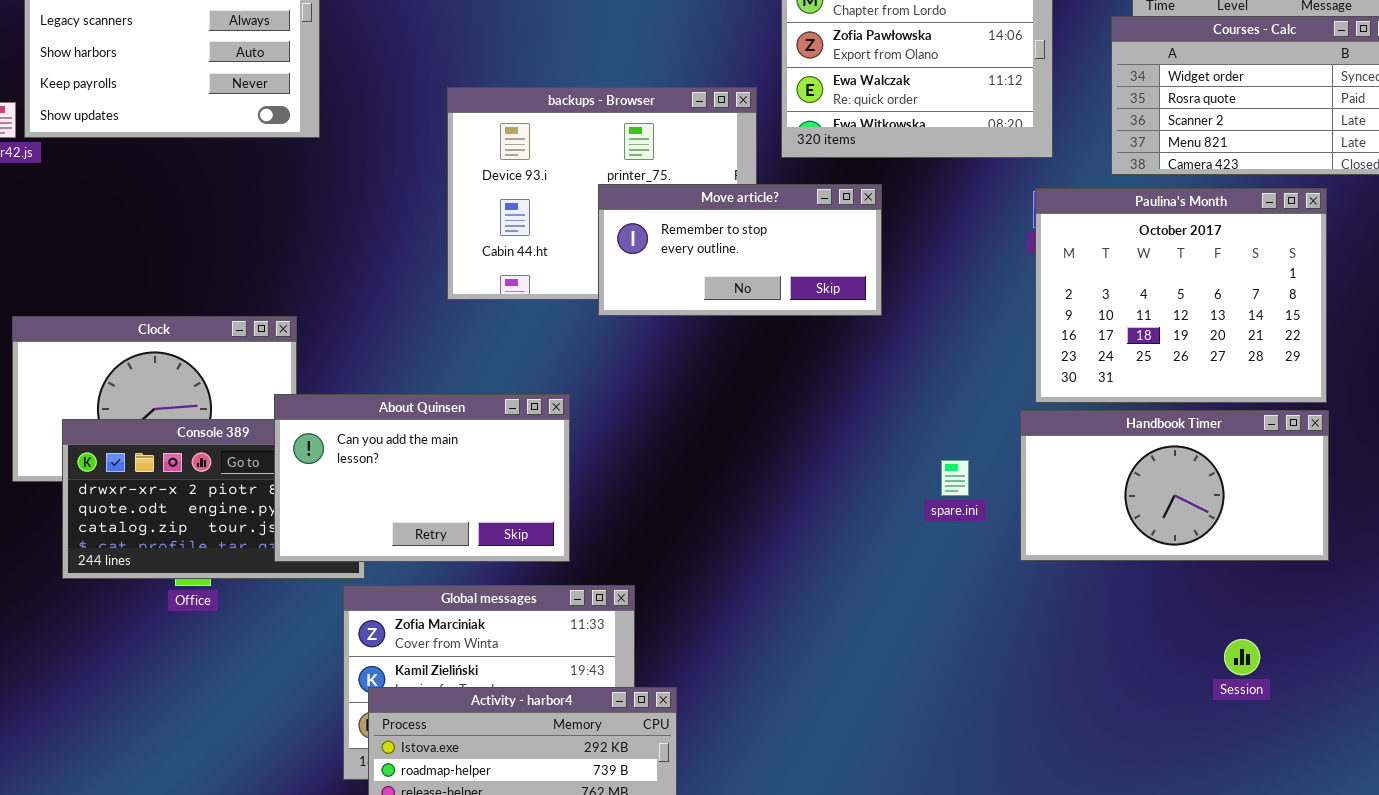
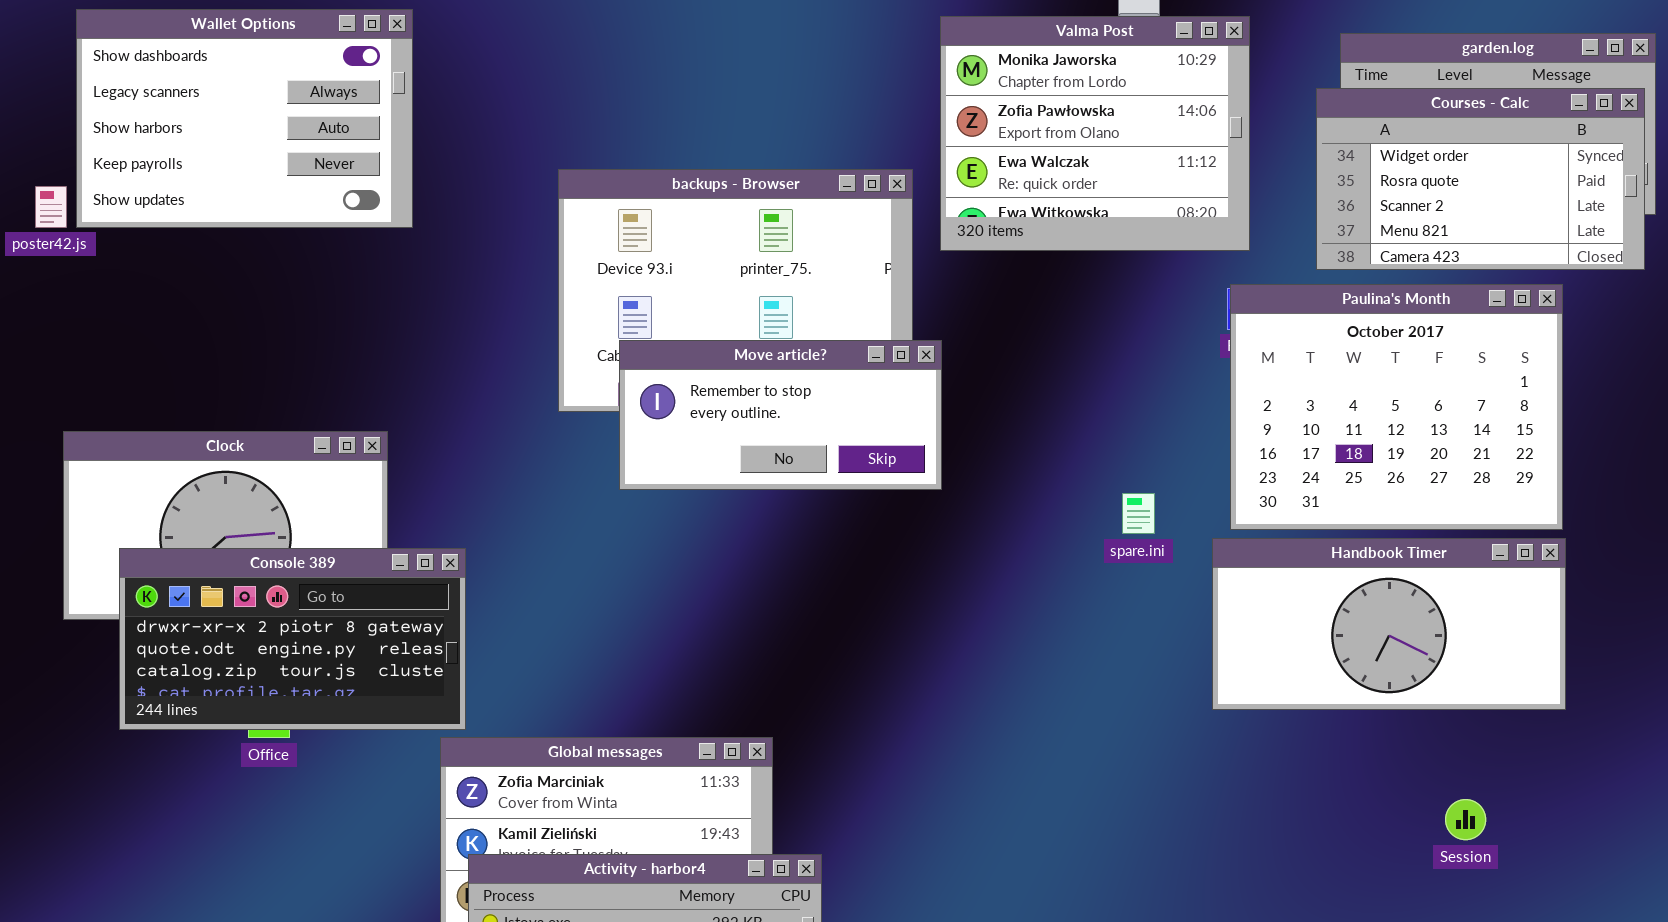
Move article?: [598,184,882,316] -> [619,340,942,490], moved
About Quinsen: [274,394,570,562] -> none, closed
spare.ini: [941,460,969,496] -> [1122,493,1155,534], moved

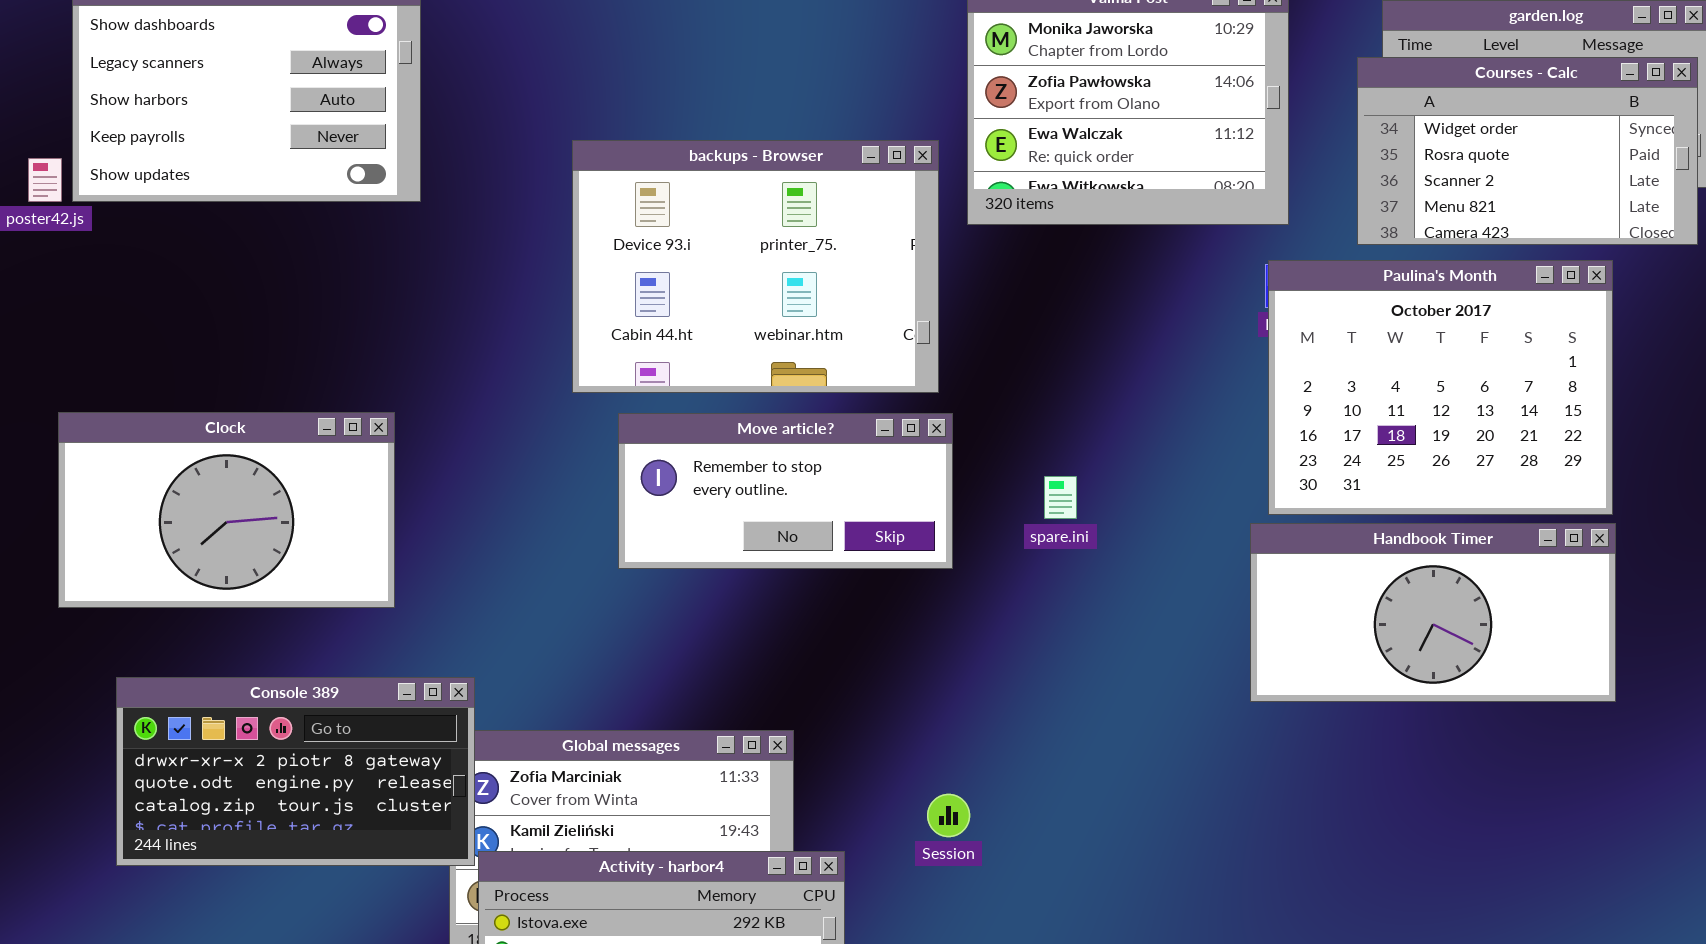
Move article?: [619,340,942,490] -> [618,413,953,569], moved
spare.ini: [1122,493,1155,534] -> [1044,476,1077,519], moved
Console 389: [119,548,466,730] -> [116,677,475,866], moved
Session: [1445,799,1486,840] -> [927,794,970,837], moved

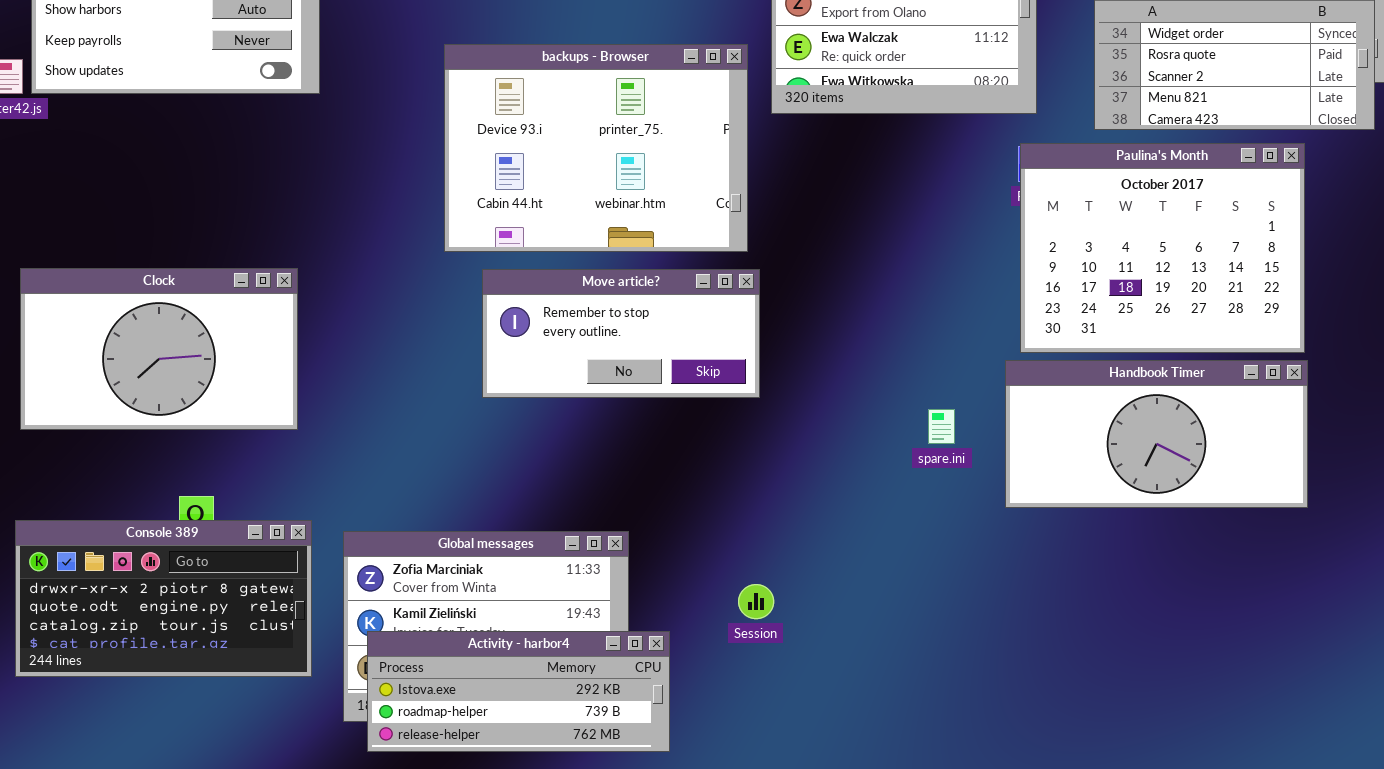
spare.ini: [1044,476,1077,519] -> [928,409,955,444], moved
Console 389: [116,677,475,866] -> [15,520,312,677], moved

